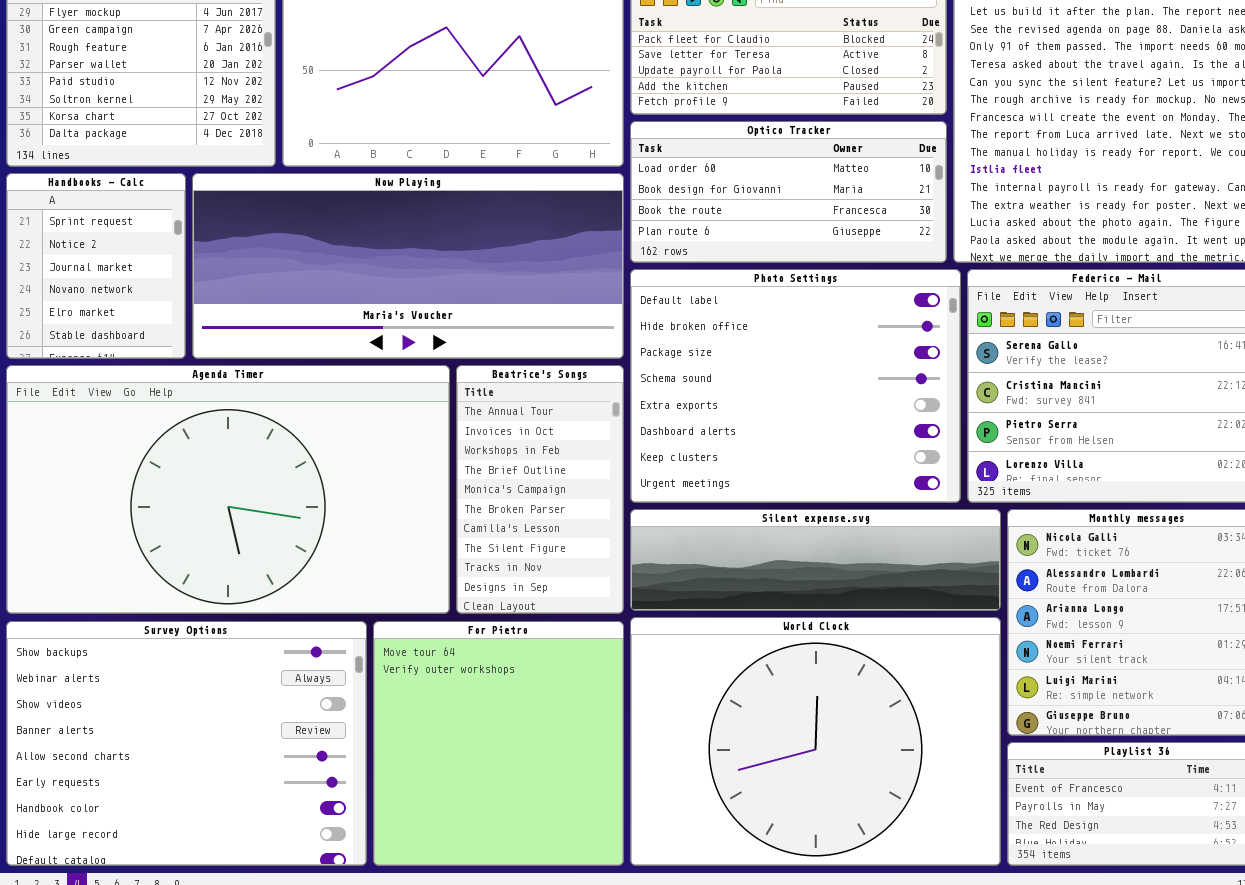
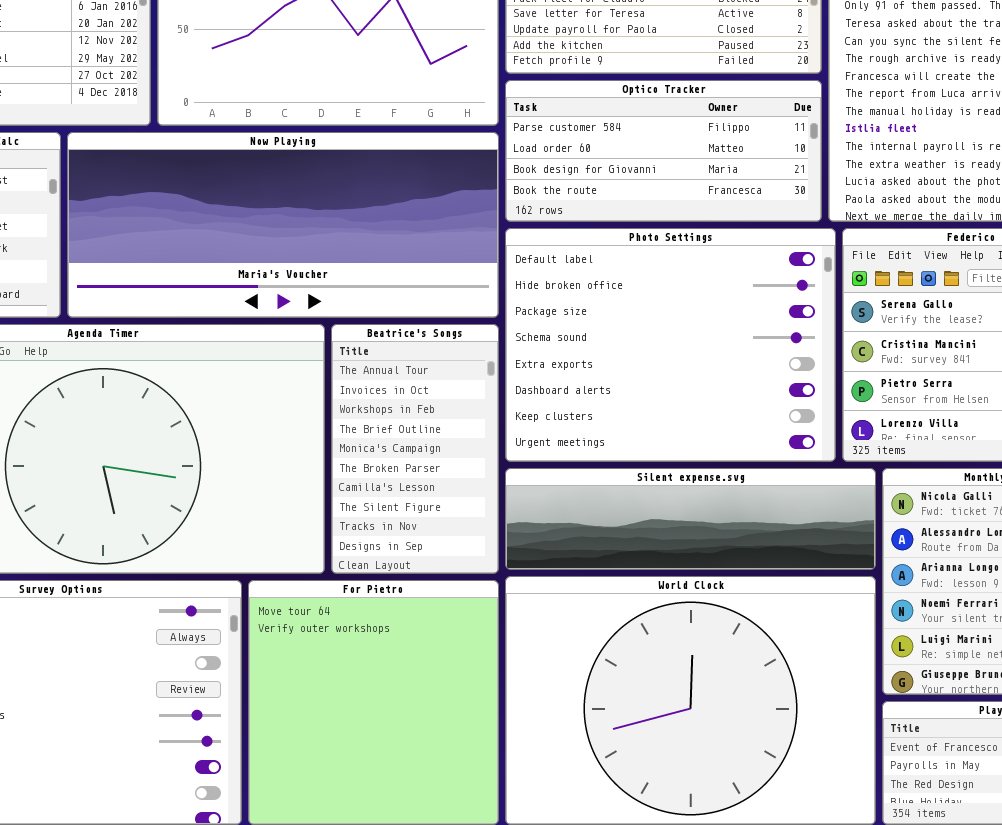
Optico Tracker: [630,121,947,263] -> [505,80,822,222], scrolled up 1 row

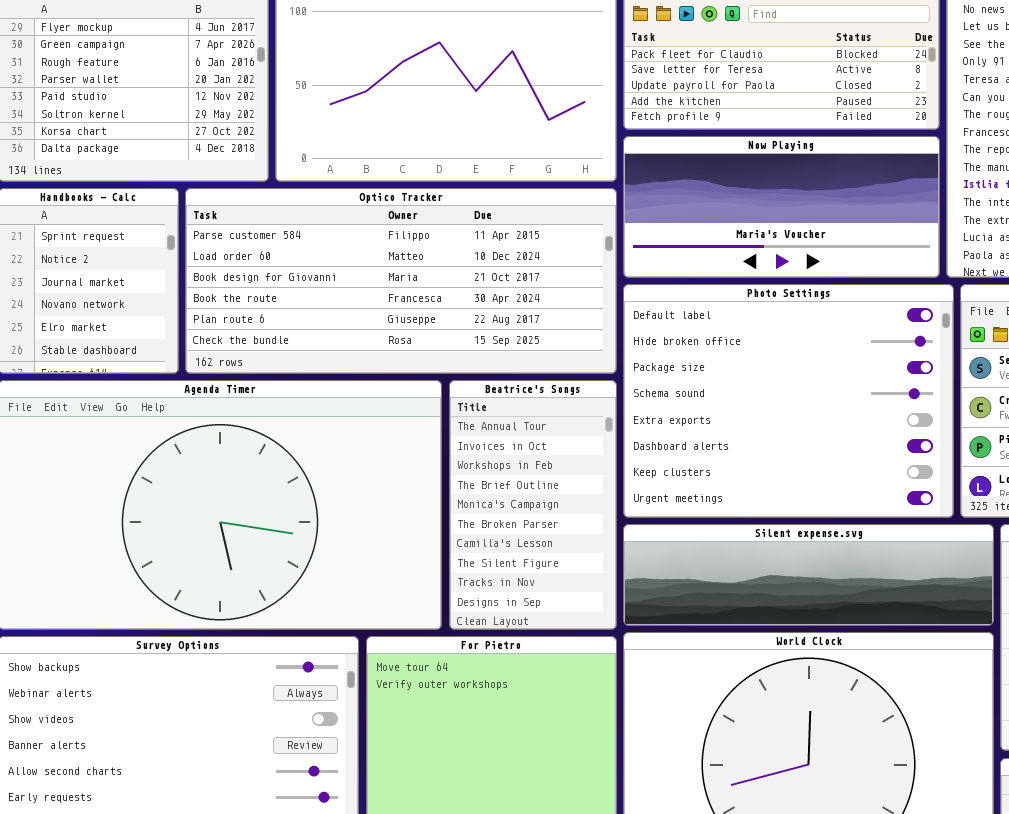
Optico Tracker: [505,80,822,222] -> [185,188,617,374], moved, resized
Now Playing: [67,132,499,318] -> [623,136,940,278], moved, resized

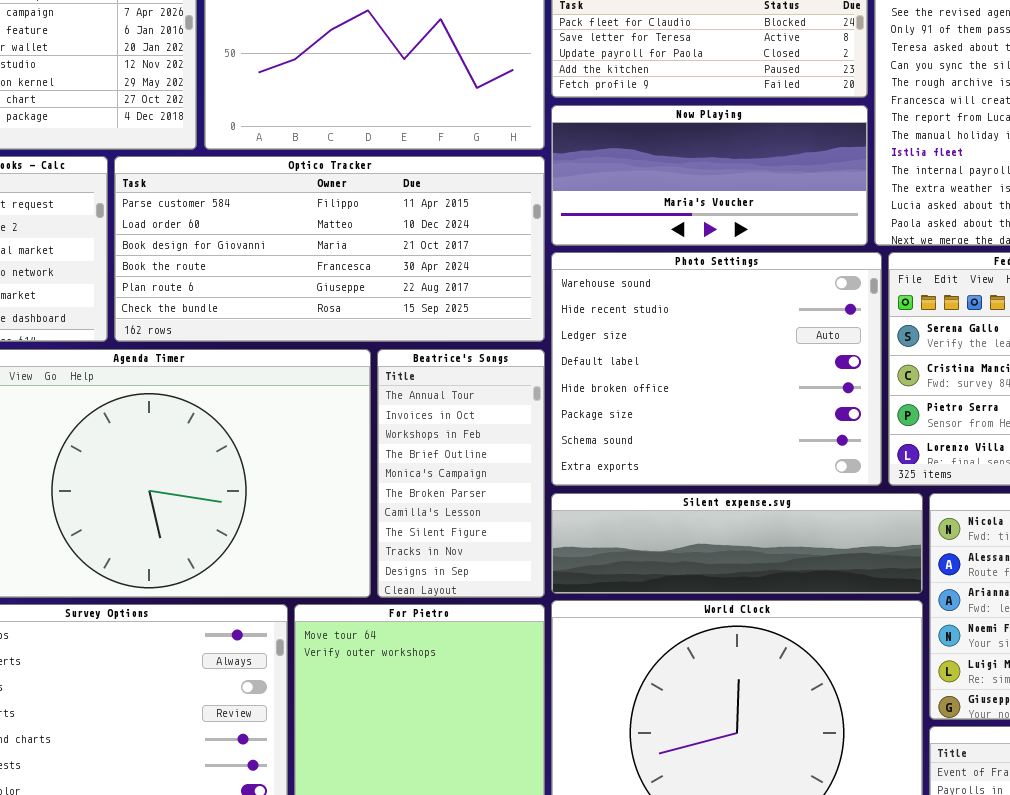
Photo Settings: [623,284,954,518] -> [551,252,882,486], scrolled up 3 rows

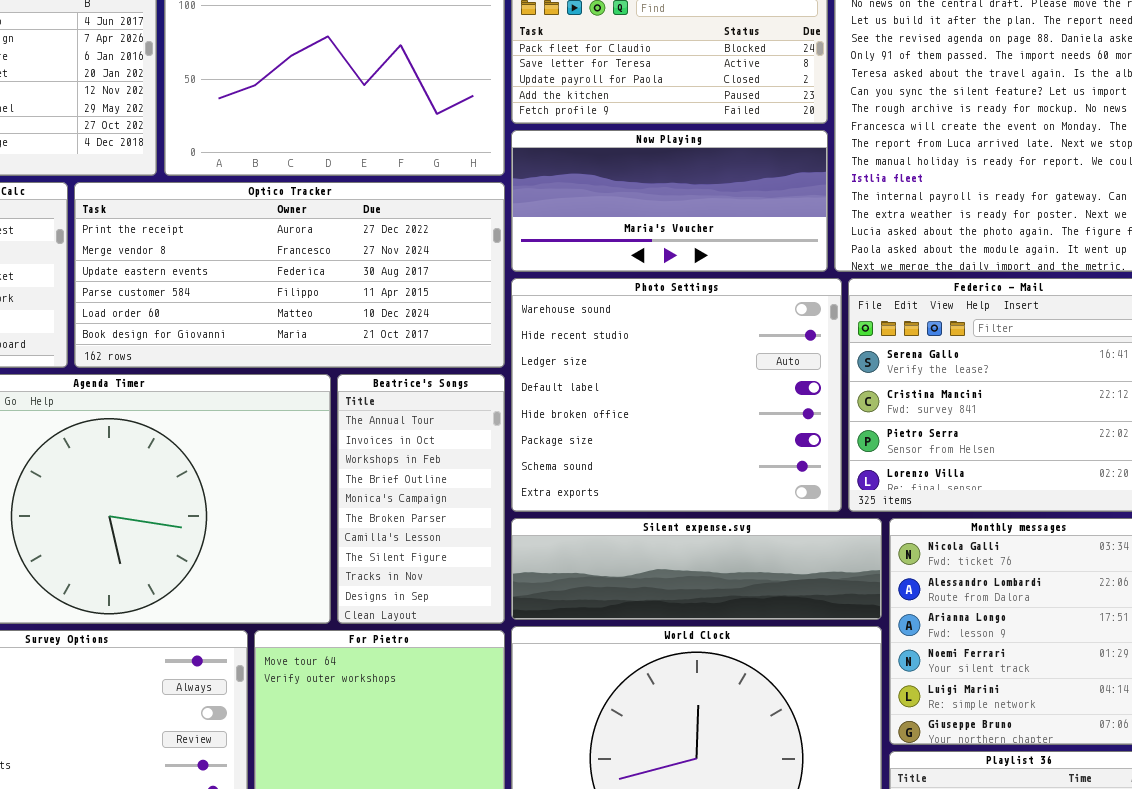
Optico Tracker: [114,156,545,342] -> [74,182,505,368], scrolled up 3 rows

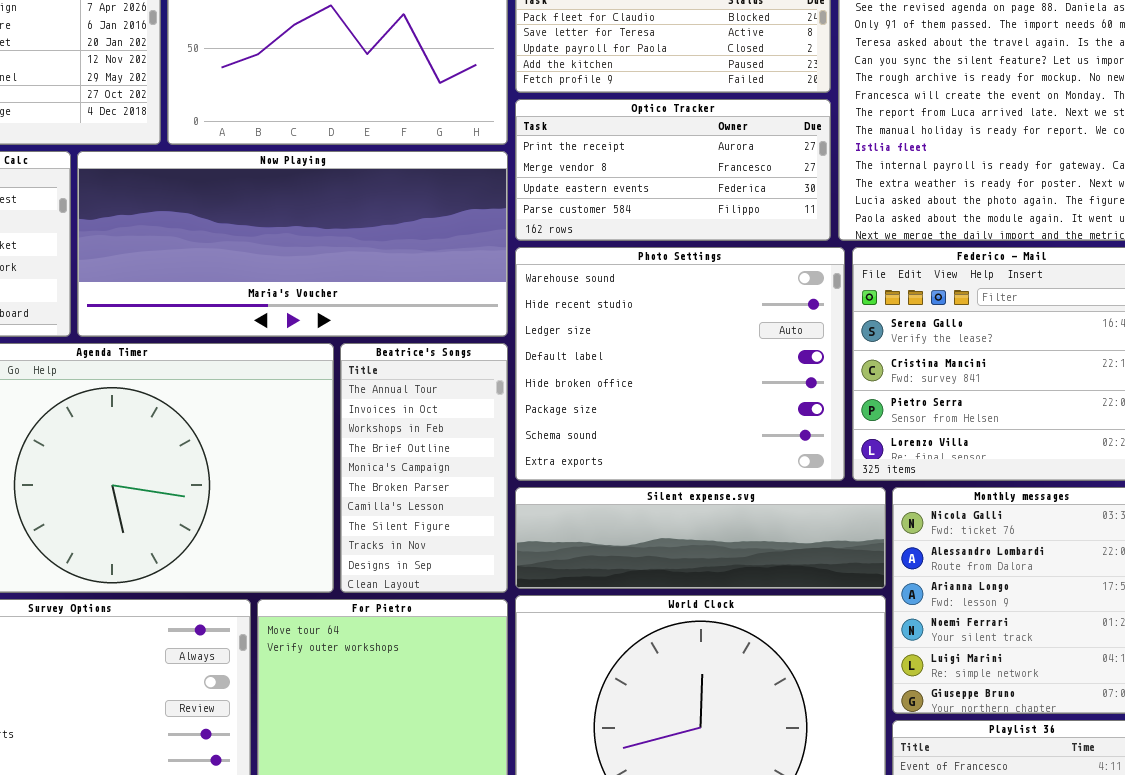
Now Playing: [511,130,828,272] -> [77,151,508,337], moved, resized
Optico Tracker: [74,182,505,368] -> [515,99,831,241], moved, resized

